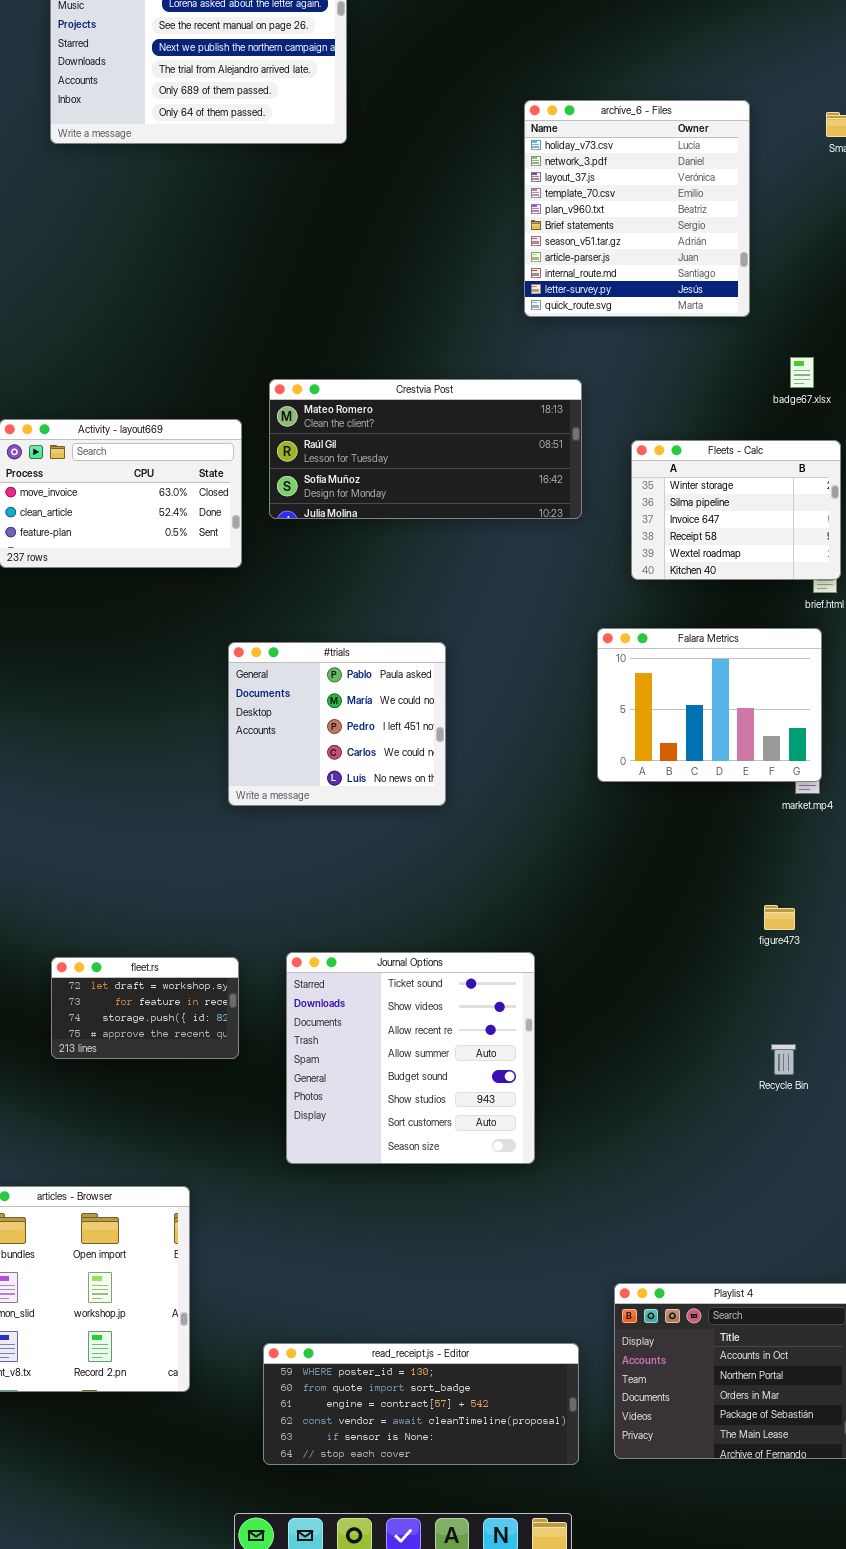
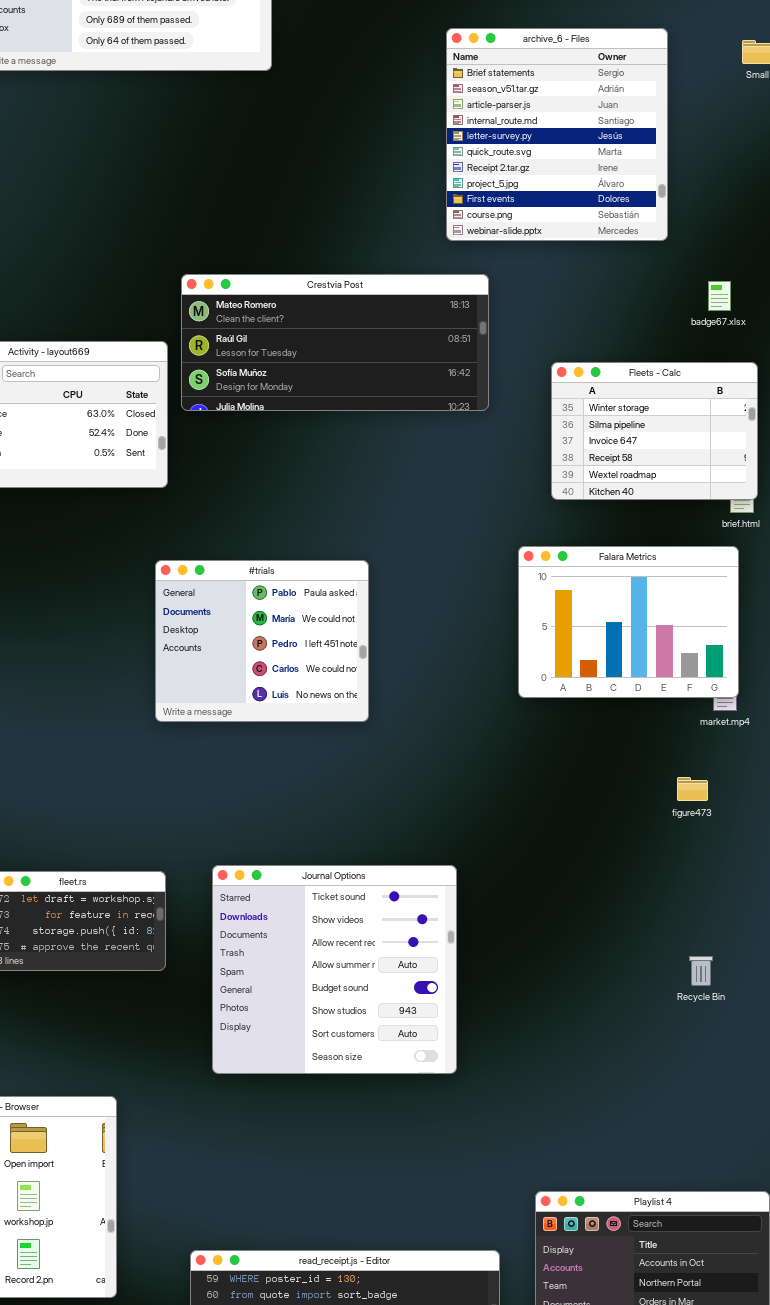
archive_6 - Files: [524,100,750,317] -> [446,28,668,241], scrolled down 5 rows
Crestvia Post: [269,379,582,519] -> [181,274,489,411], moved
figure473: [764,905,795,930] -> [677,777,708,801], moved

